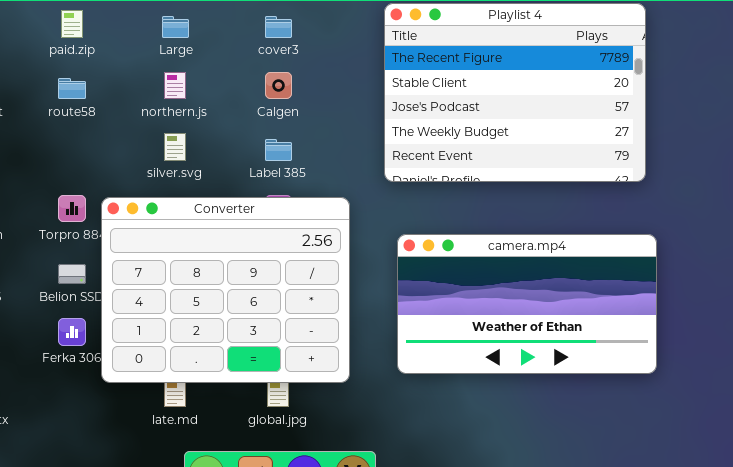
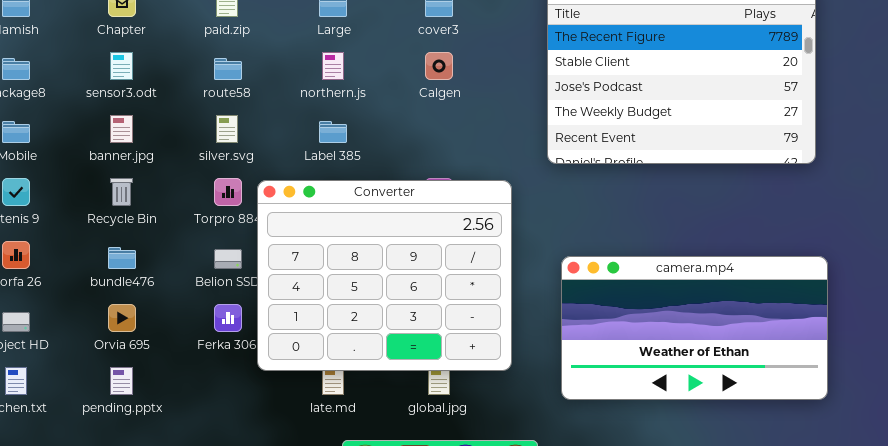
silver.svg: [164,133,186,161] -> [216,115,238,143], moved
Label 385: [265,139,292,161] -> [319,121,347,143], moved
camera.mp4: [397,234,657,374] -> [561,256,828,400], moved

